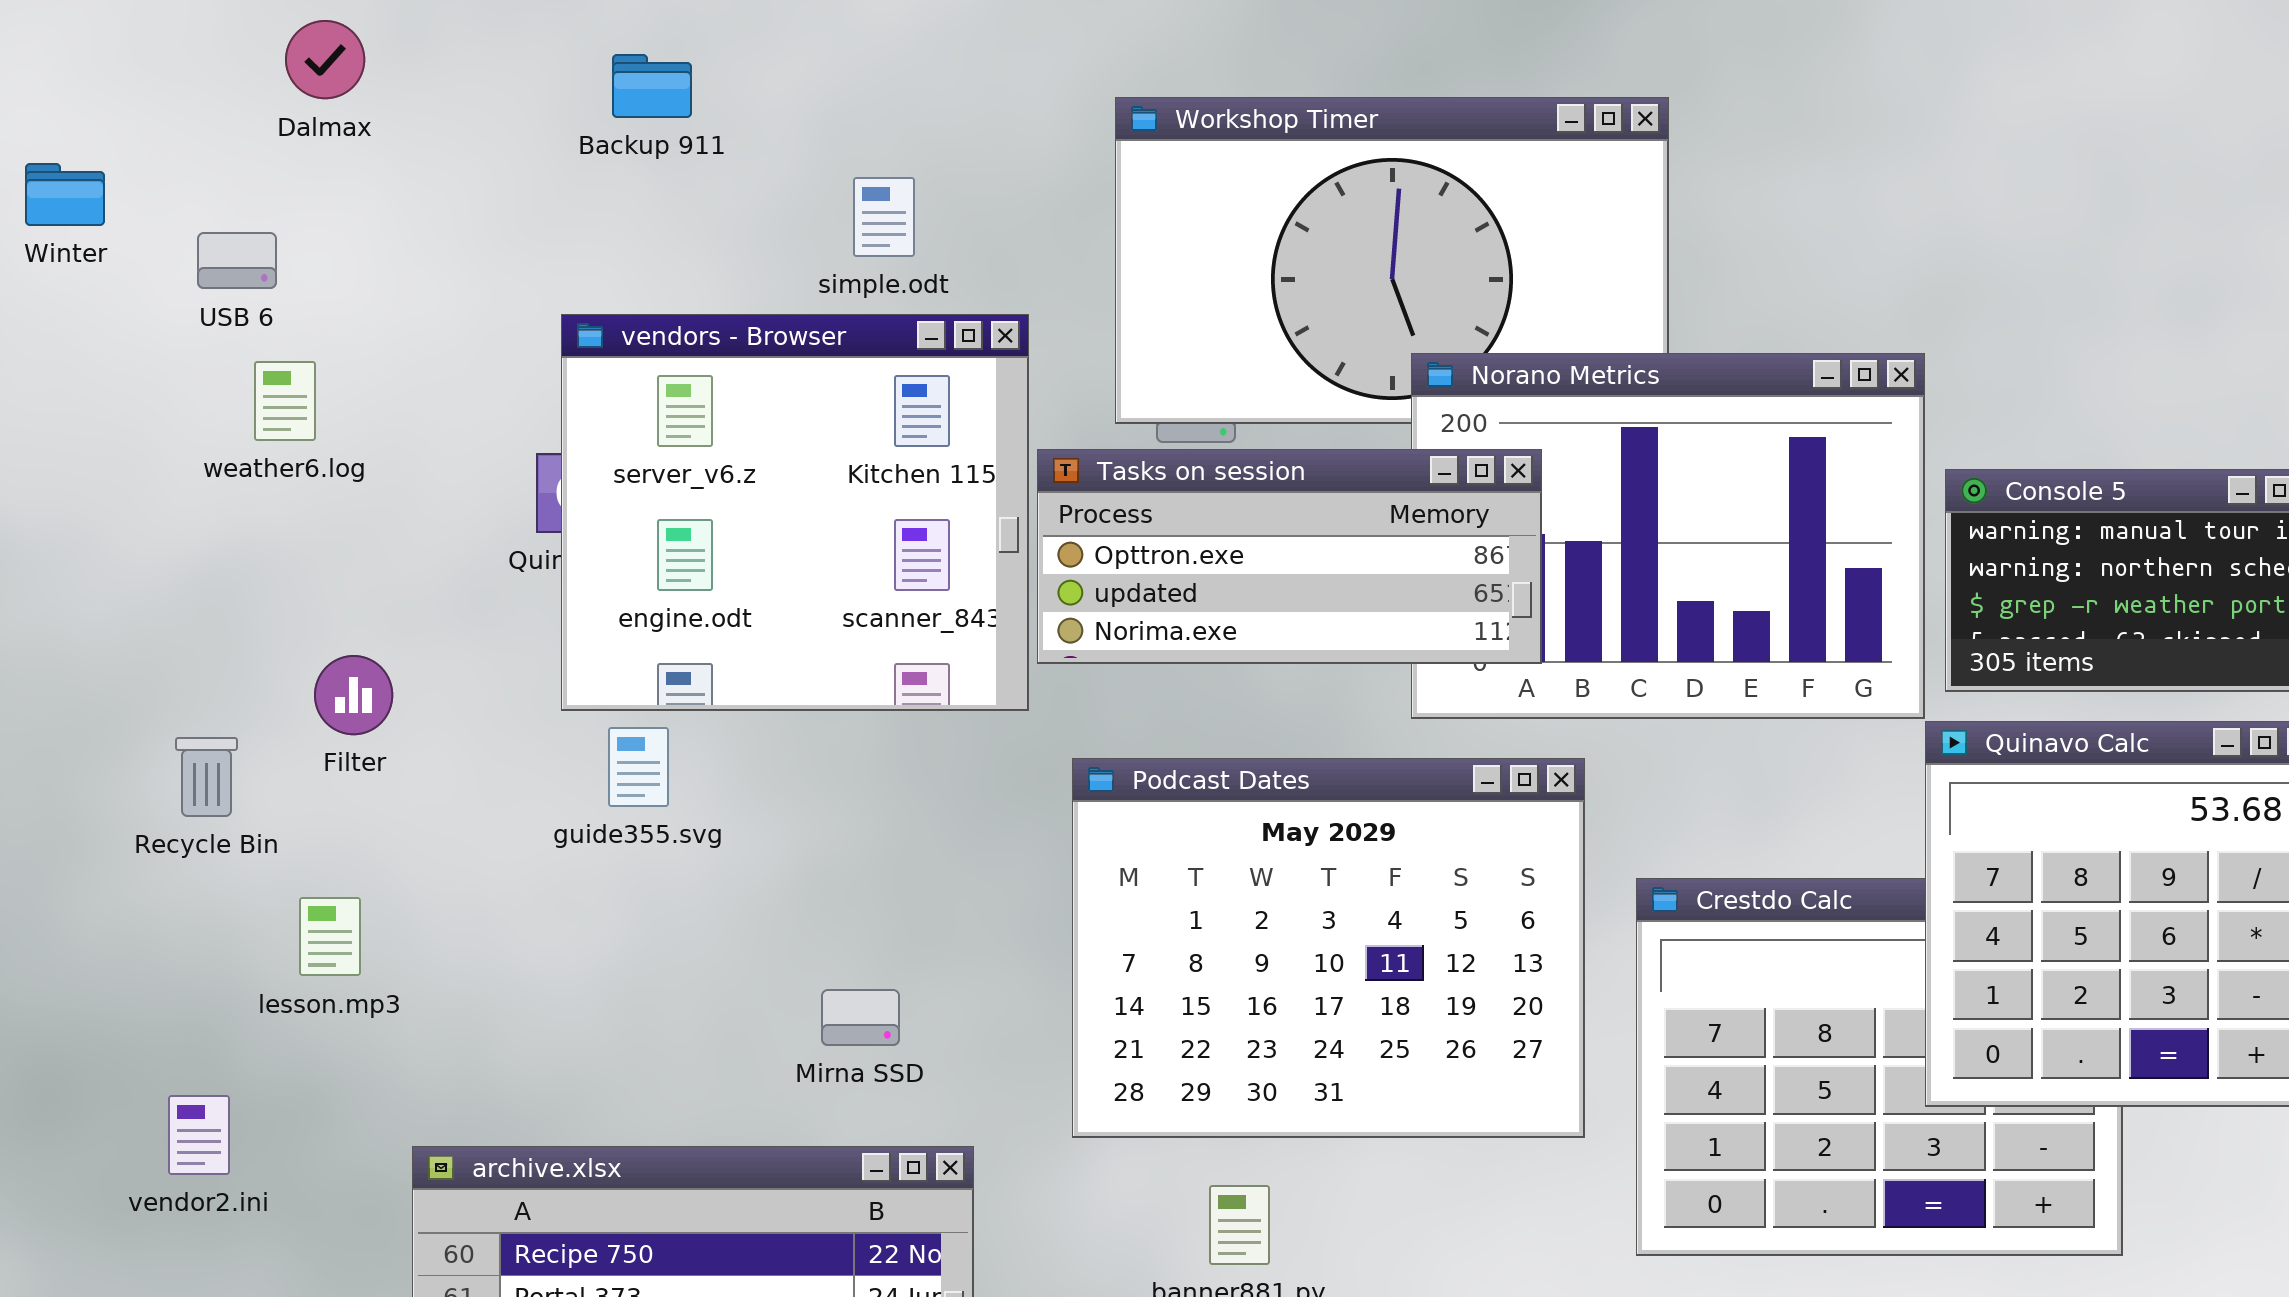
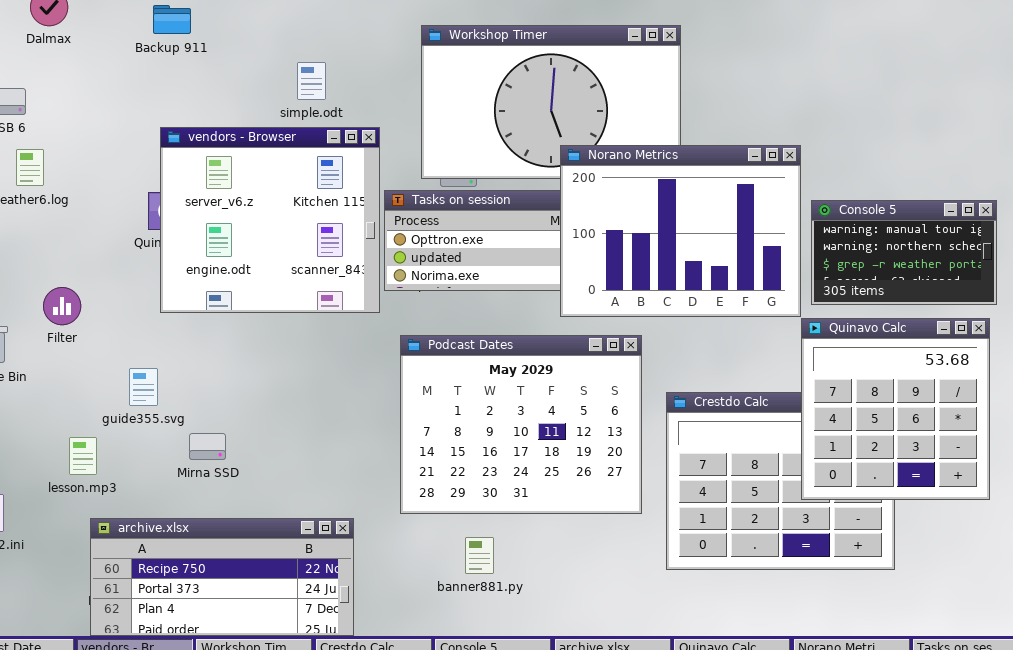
Backup 911: [612,54,692,118] -> [153,5,191,34], moved
Norano Metrics: [1411,353,1925,719] -> [560,145,801,317], raised
guide355.svg: [608,727,669,807] -> [129,368,158,406], moved
lesson.mp3: [299,897,361,976] -> [69,437,97,475], moved
Mirna SSD: [821,989,900,1046] -> [189,433,226,460], moved

